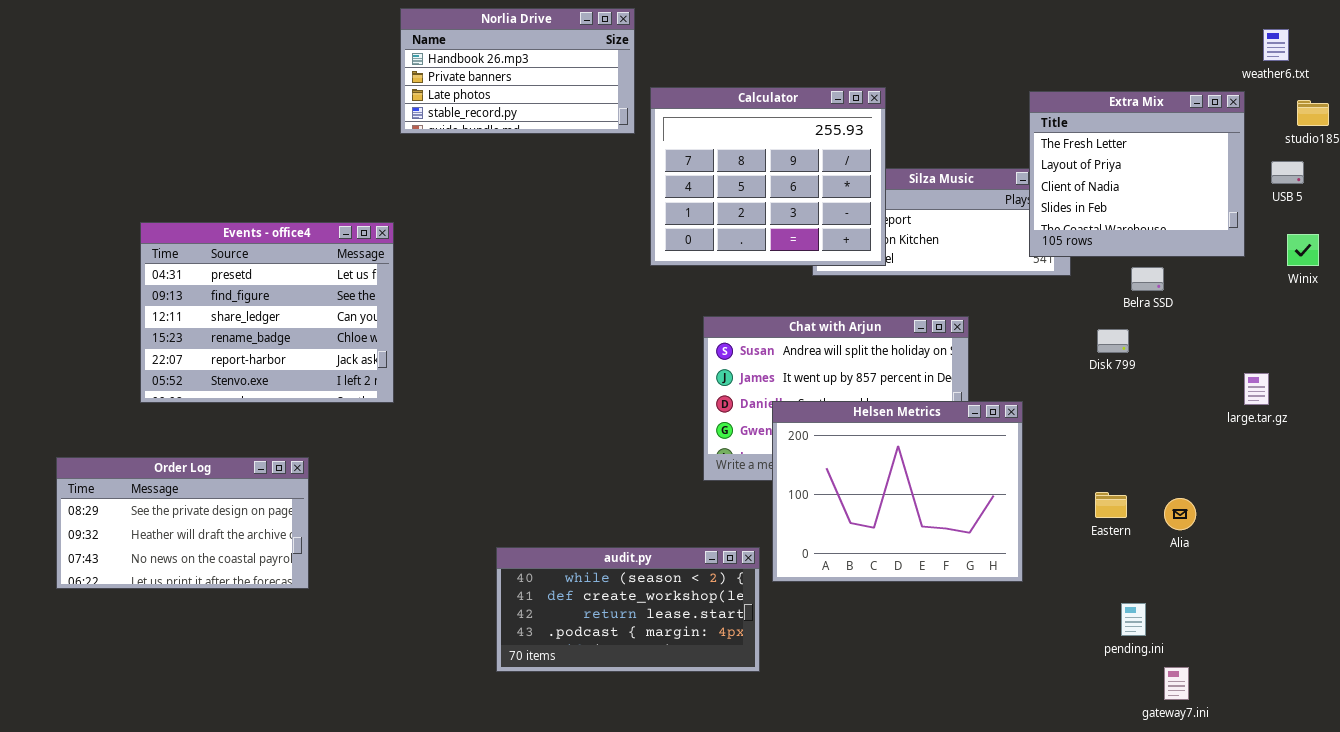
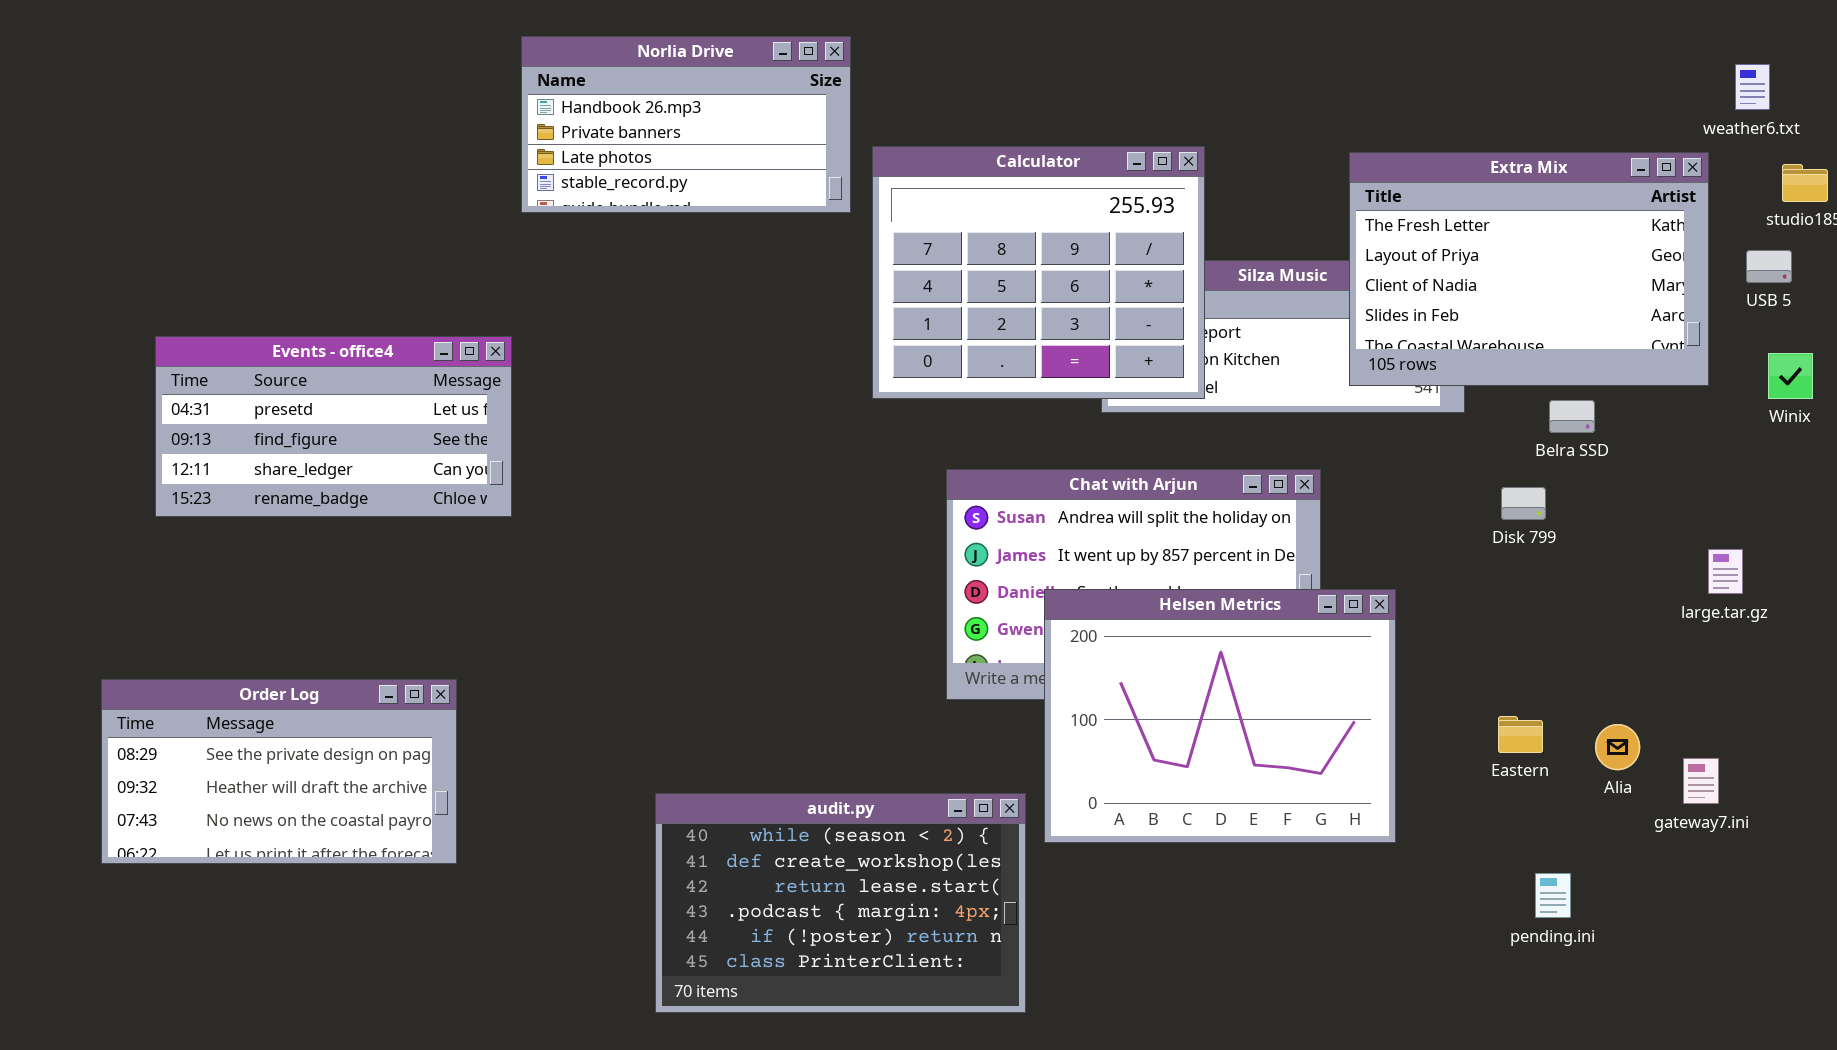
Extra Mix: [1029,91,1245,257] -> [1349,152,1709,386], resized
Events - office4: [140,222,394,403] -> [155,336,512,517], resized
Order Log: [56,457,309,589] -> [101,679,457,864], moved
audit.py: [496,547,760,672] -> [655,793,1026,1013], resized
gateway7.ini: [1164,667,1189,700] -> [1683,758,1719,804], moved

